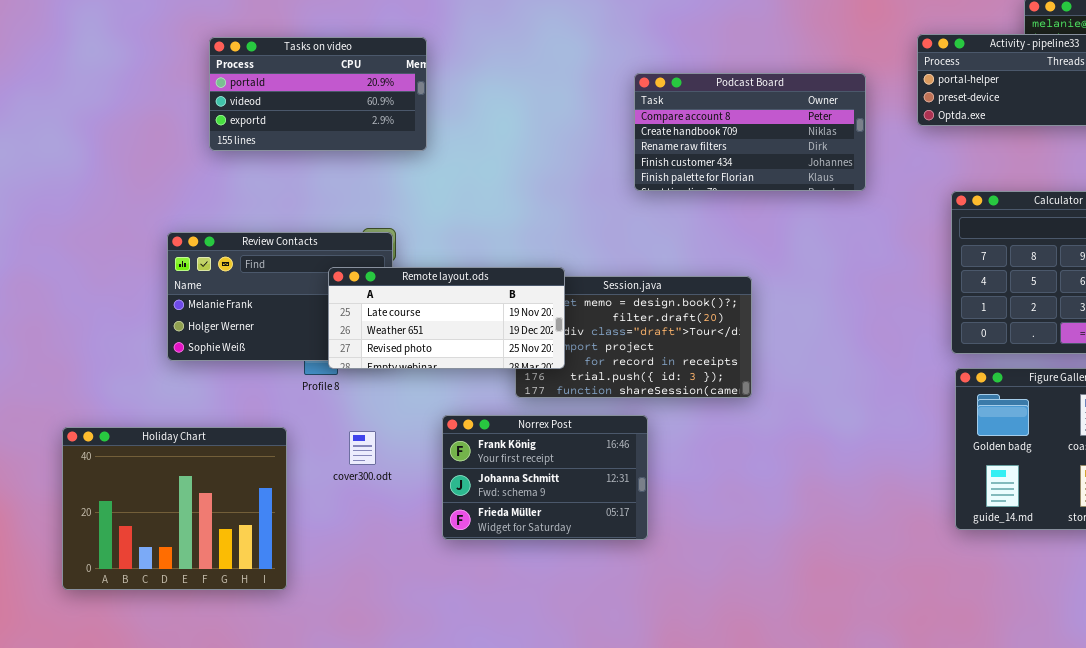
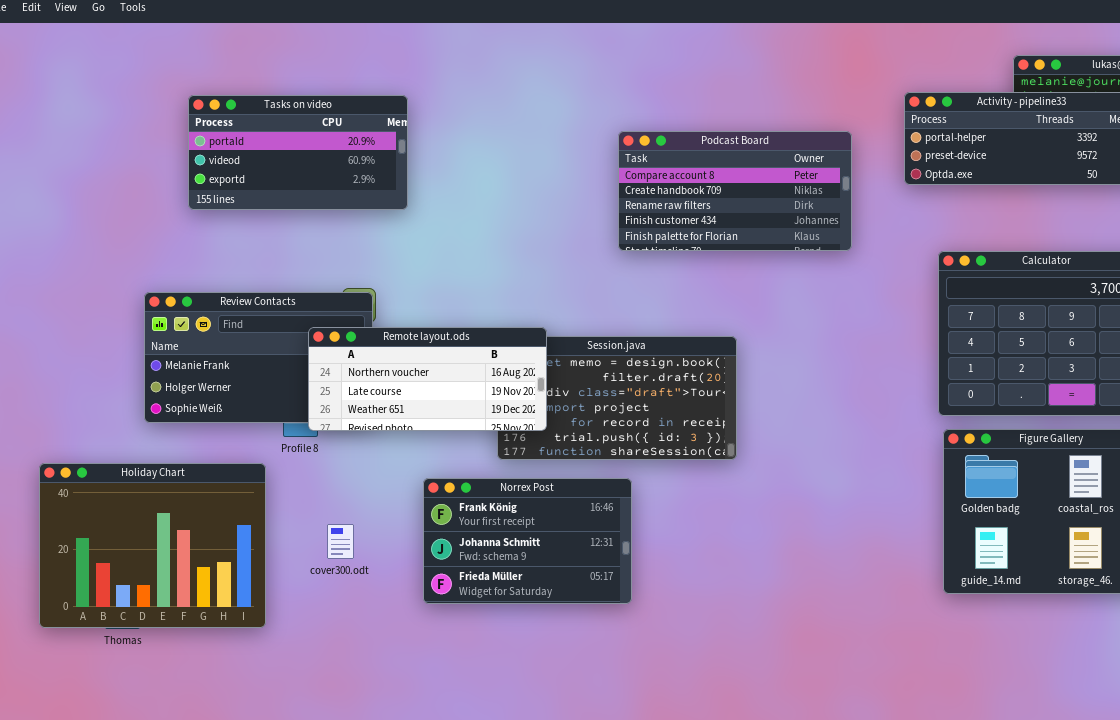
Remote layout.ods: [328,267,565,369] -> [308,327,547,431], scrolled up 1 row
Holiday Chart: [62,427,287,590] -> [39,463,266,628], moved
cover300.odt: [349,431,376,465] -> [327,524,354,559], moved

